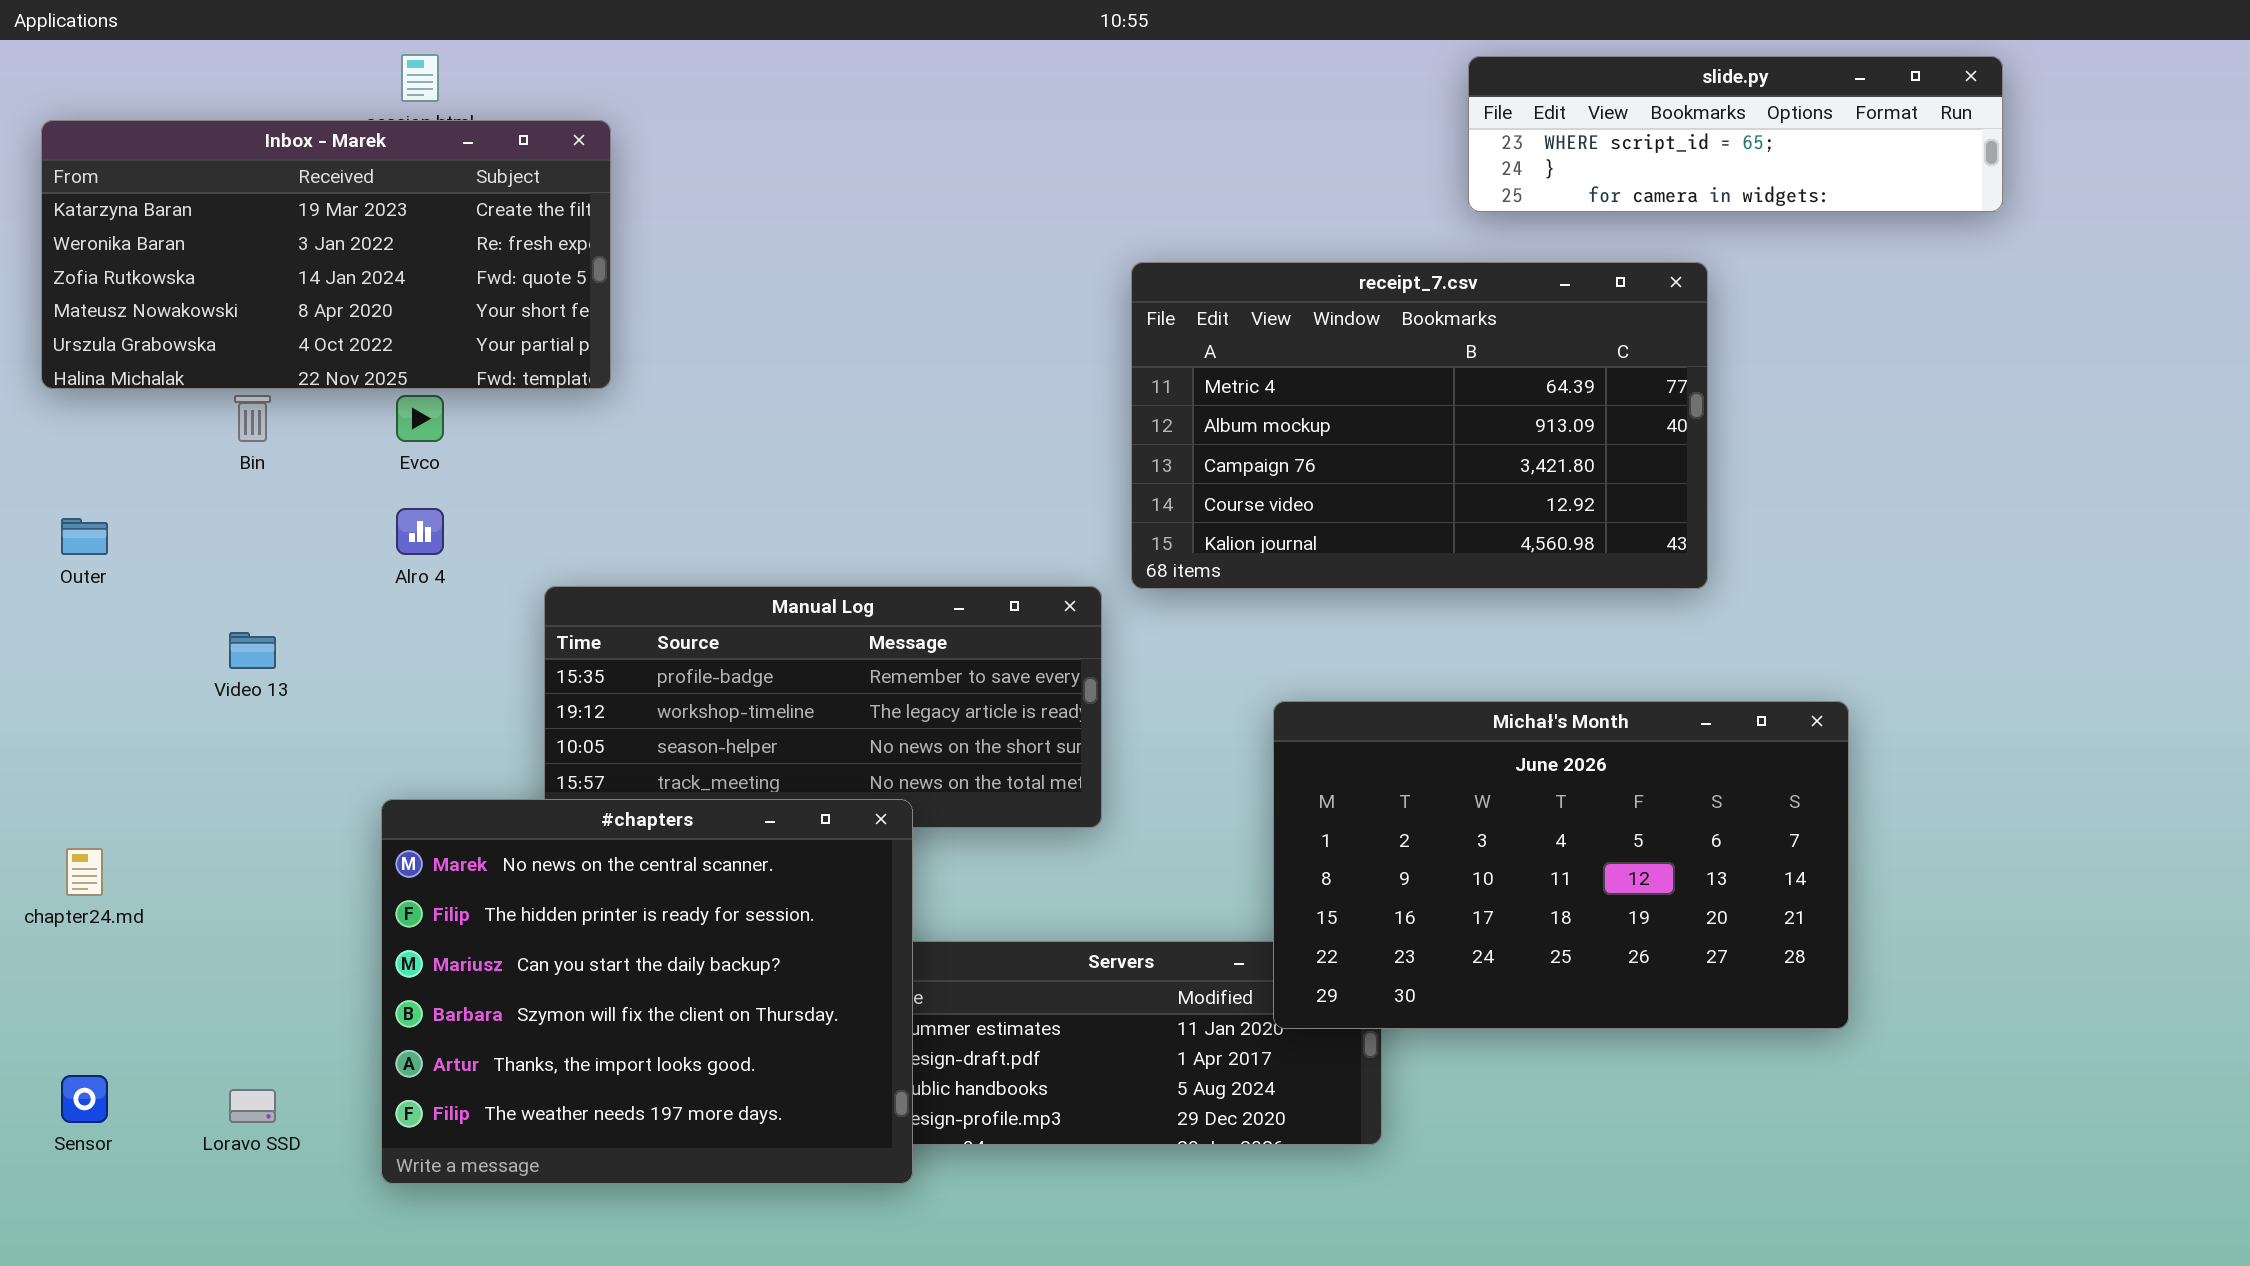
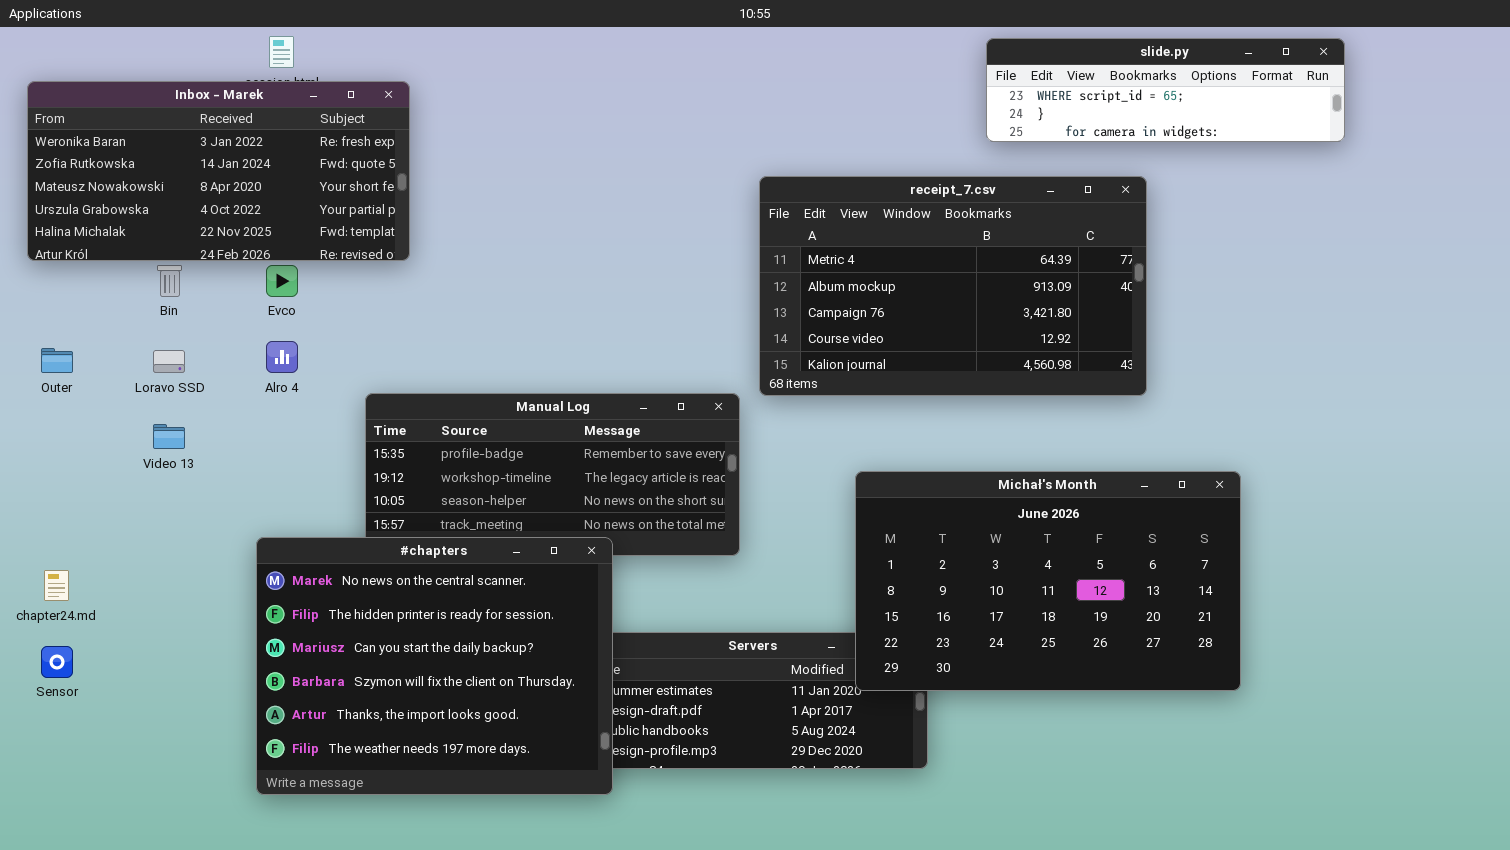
Inbox - Marek: [41,120,611,389] -> [27,81,410,261], scrolled down 1 row
Sensor: [61,1075,108,1123] -> [41,646,73,678], moved
Loravo SSD: [229,1089,276,1123] -> [153,350,185,373], moved

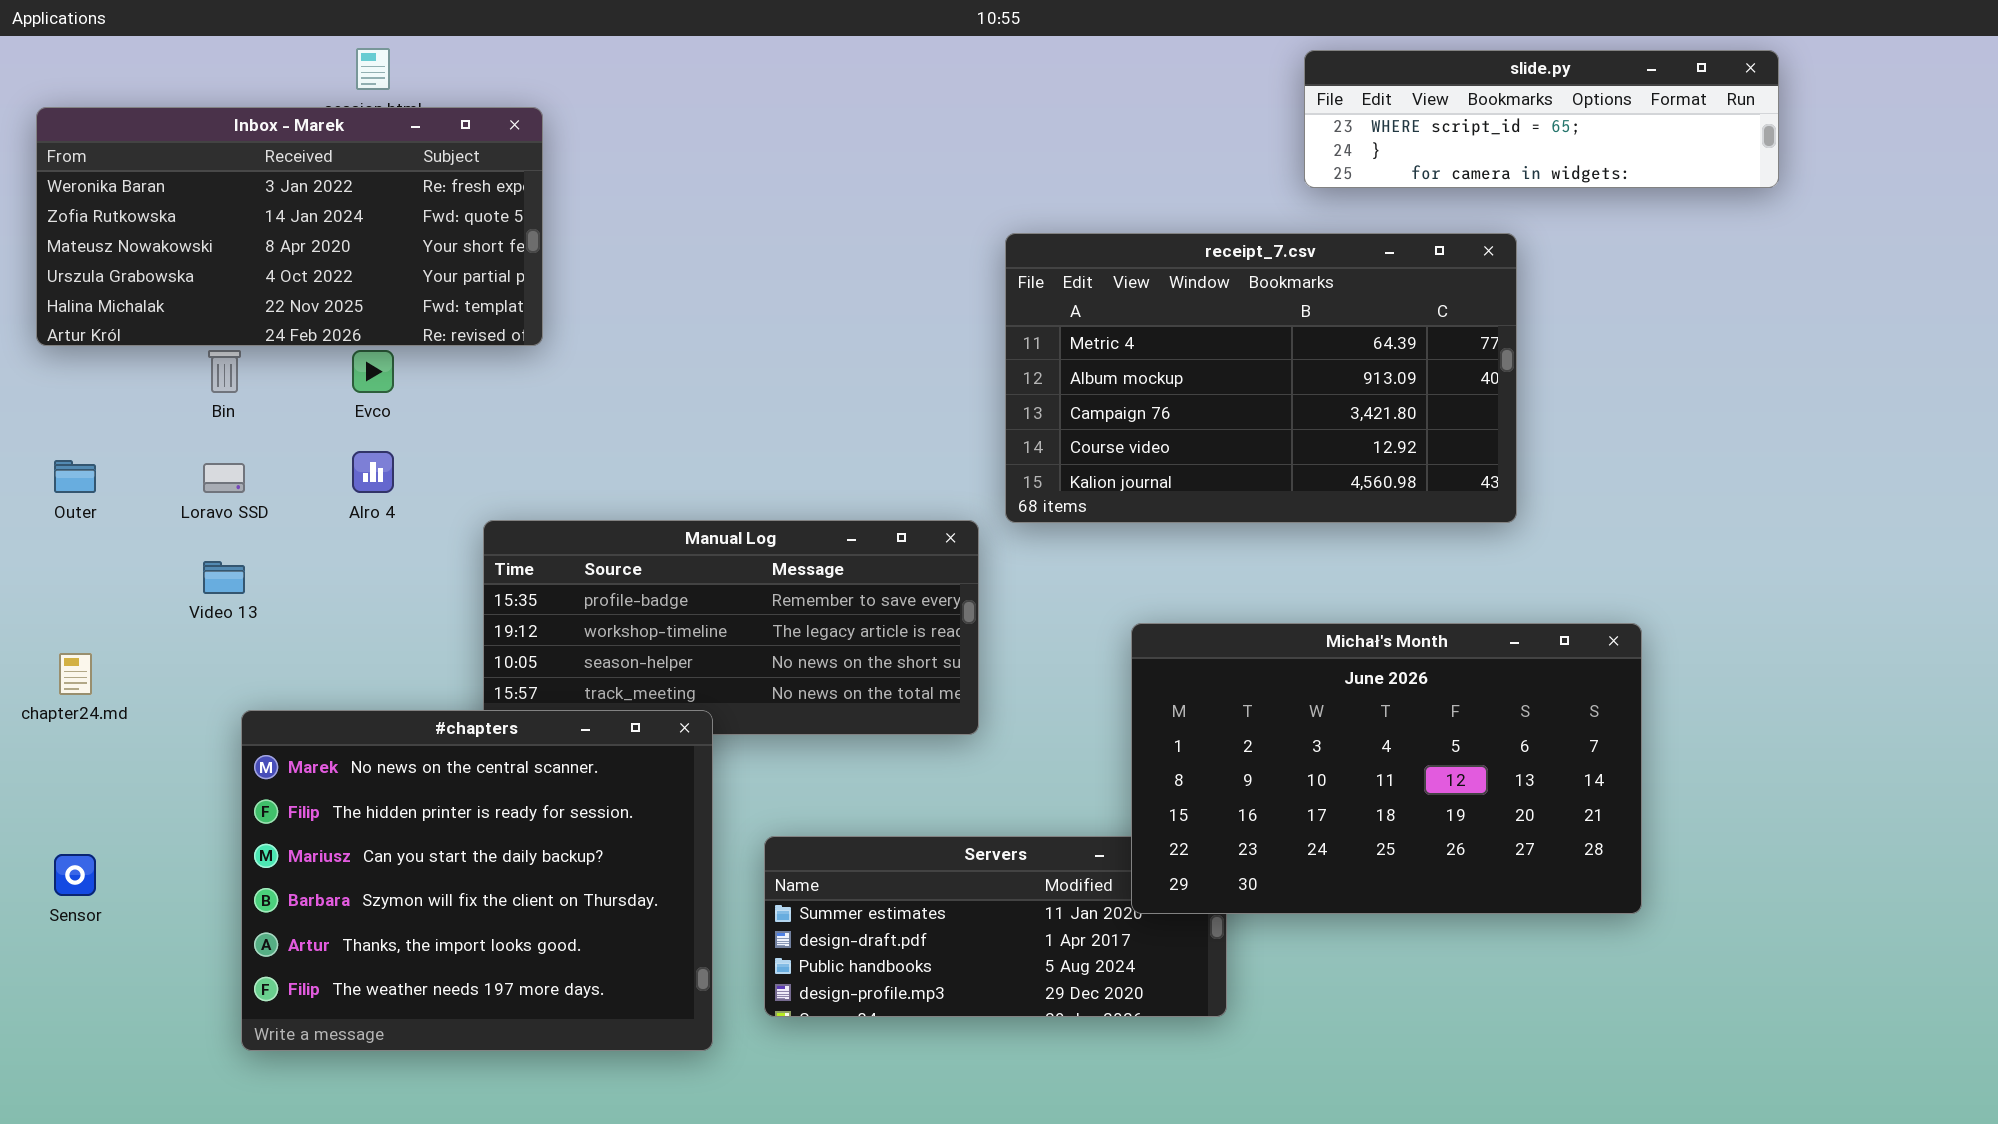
#chapters: [256,537,613,795] -> [241,710,713,1051], moved
chapter24.md: [44,570,69,601] -> [59,653,92,695], moved

